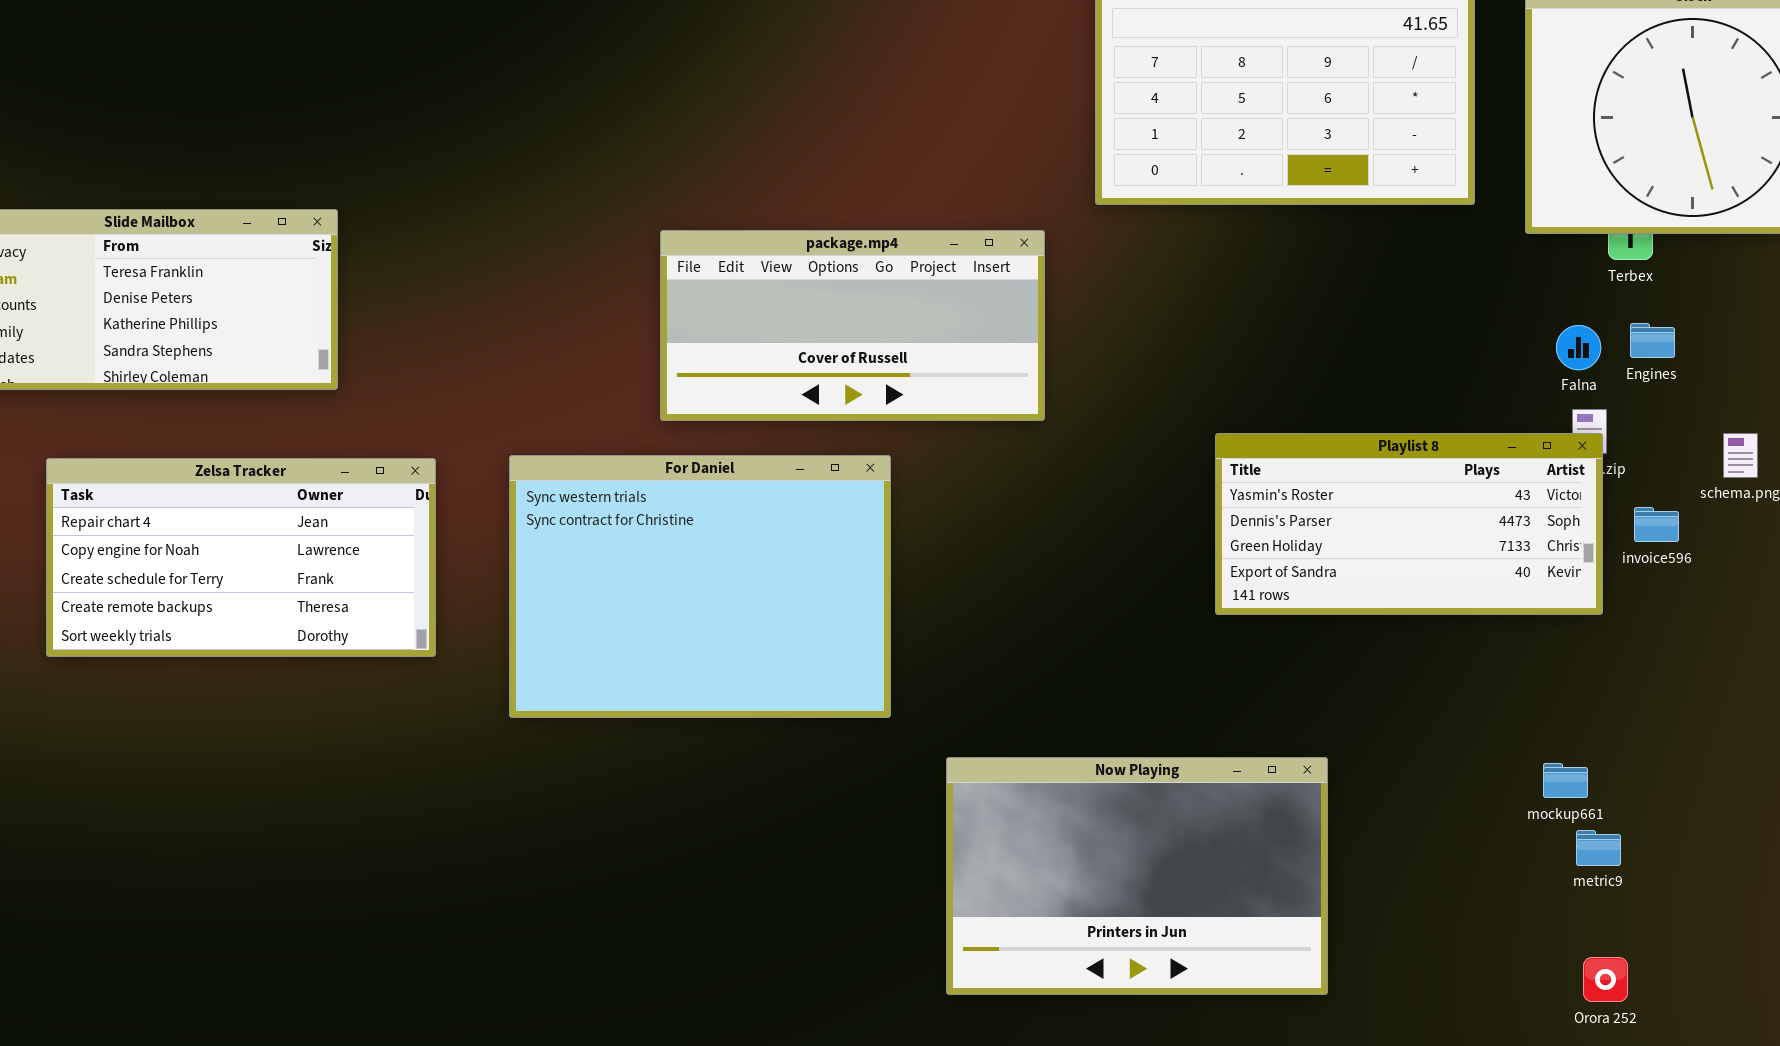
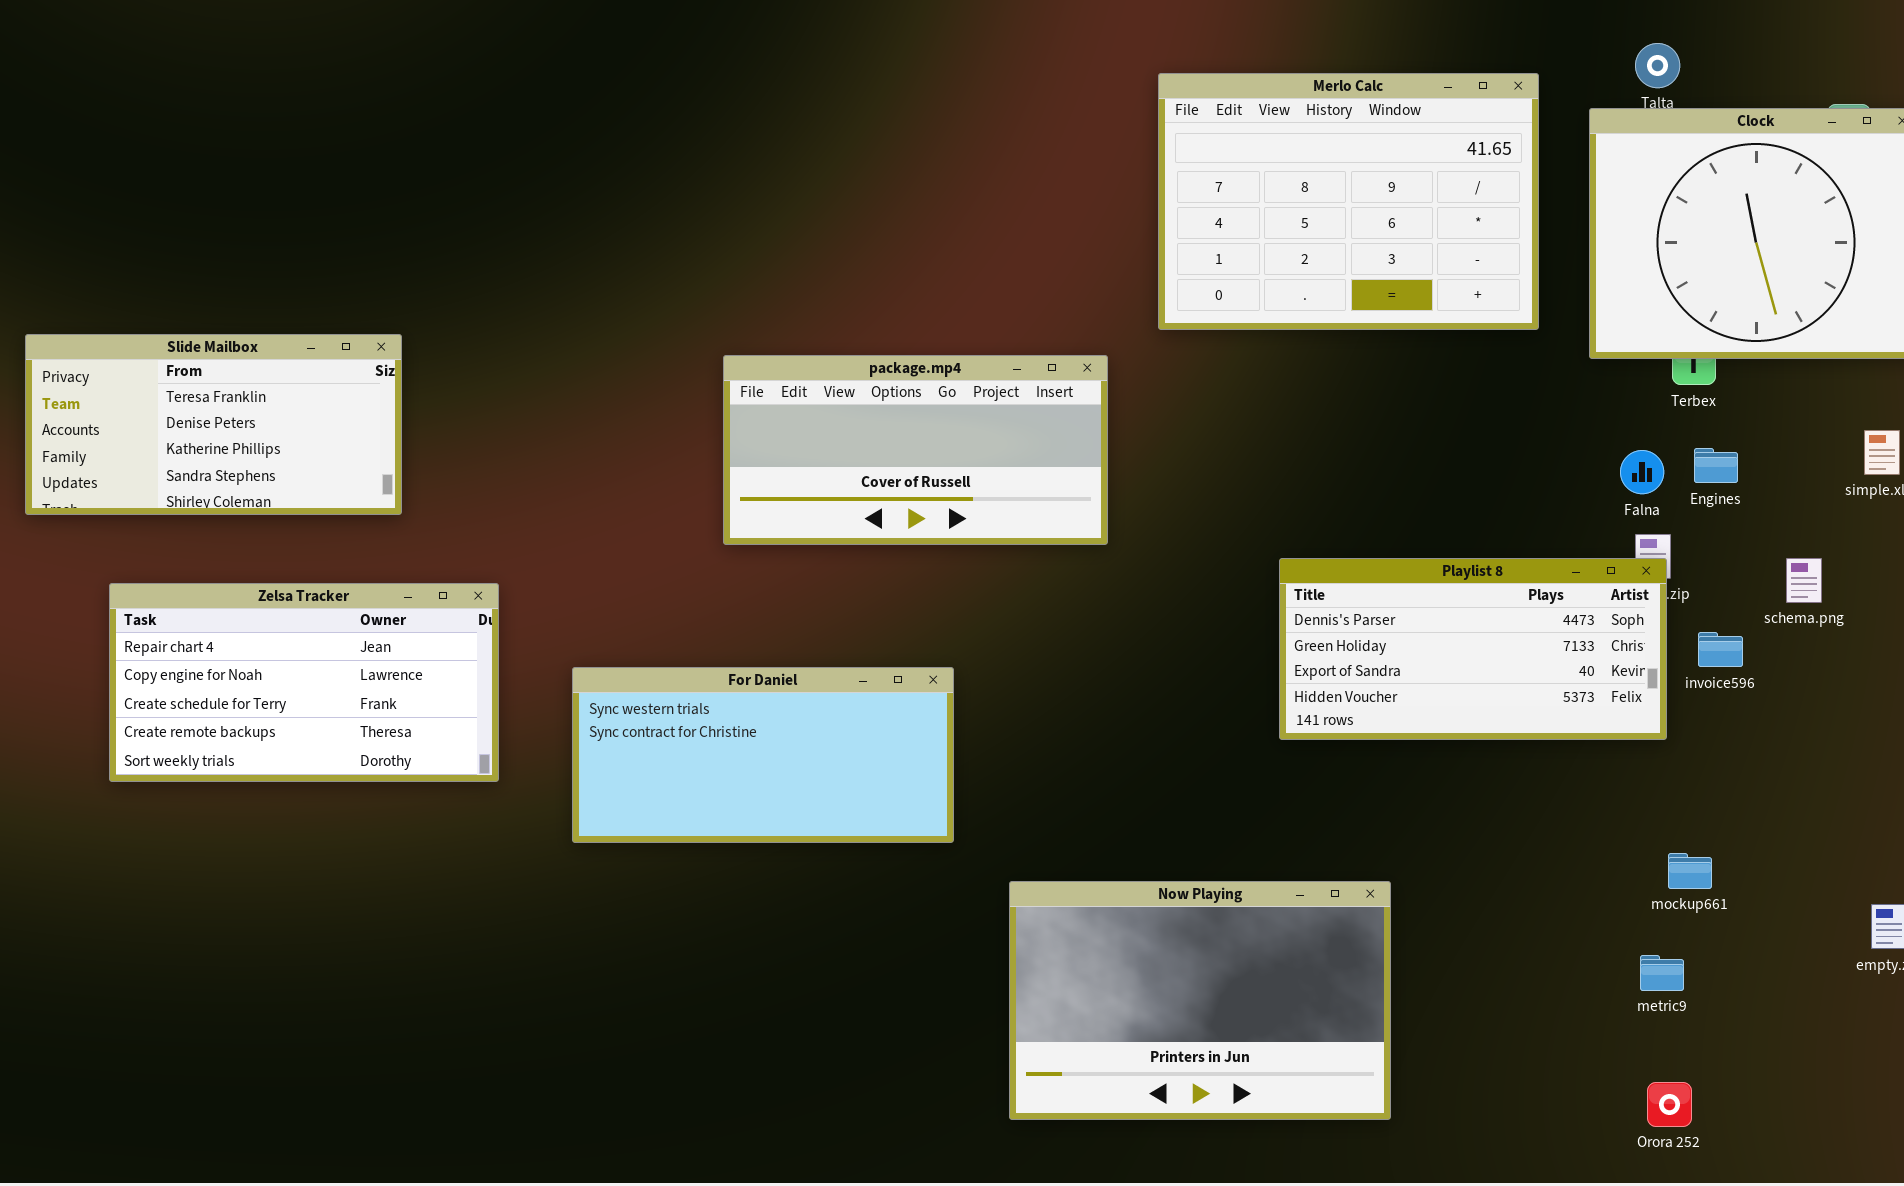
Playlist 8: [1215,433,1603,615] -> [1279,558,1667,740], scrolled down 1 row
For Daniel: [509,455,891,718] -> [572,667,954,843], resized
mockup661: [1543,763,1588,798] -> [1668,853,1712,889], moved

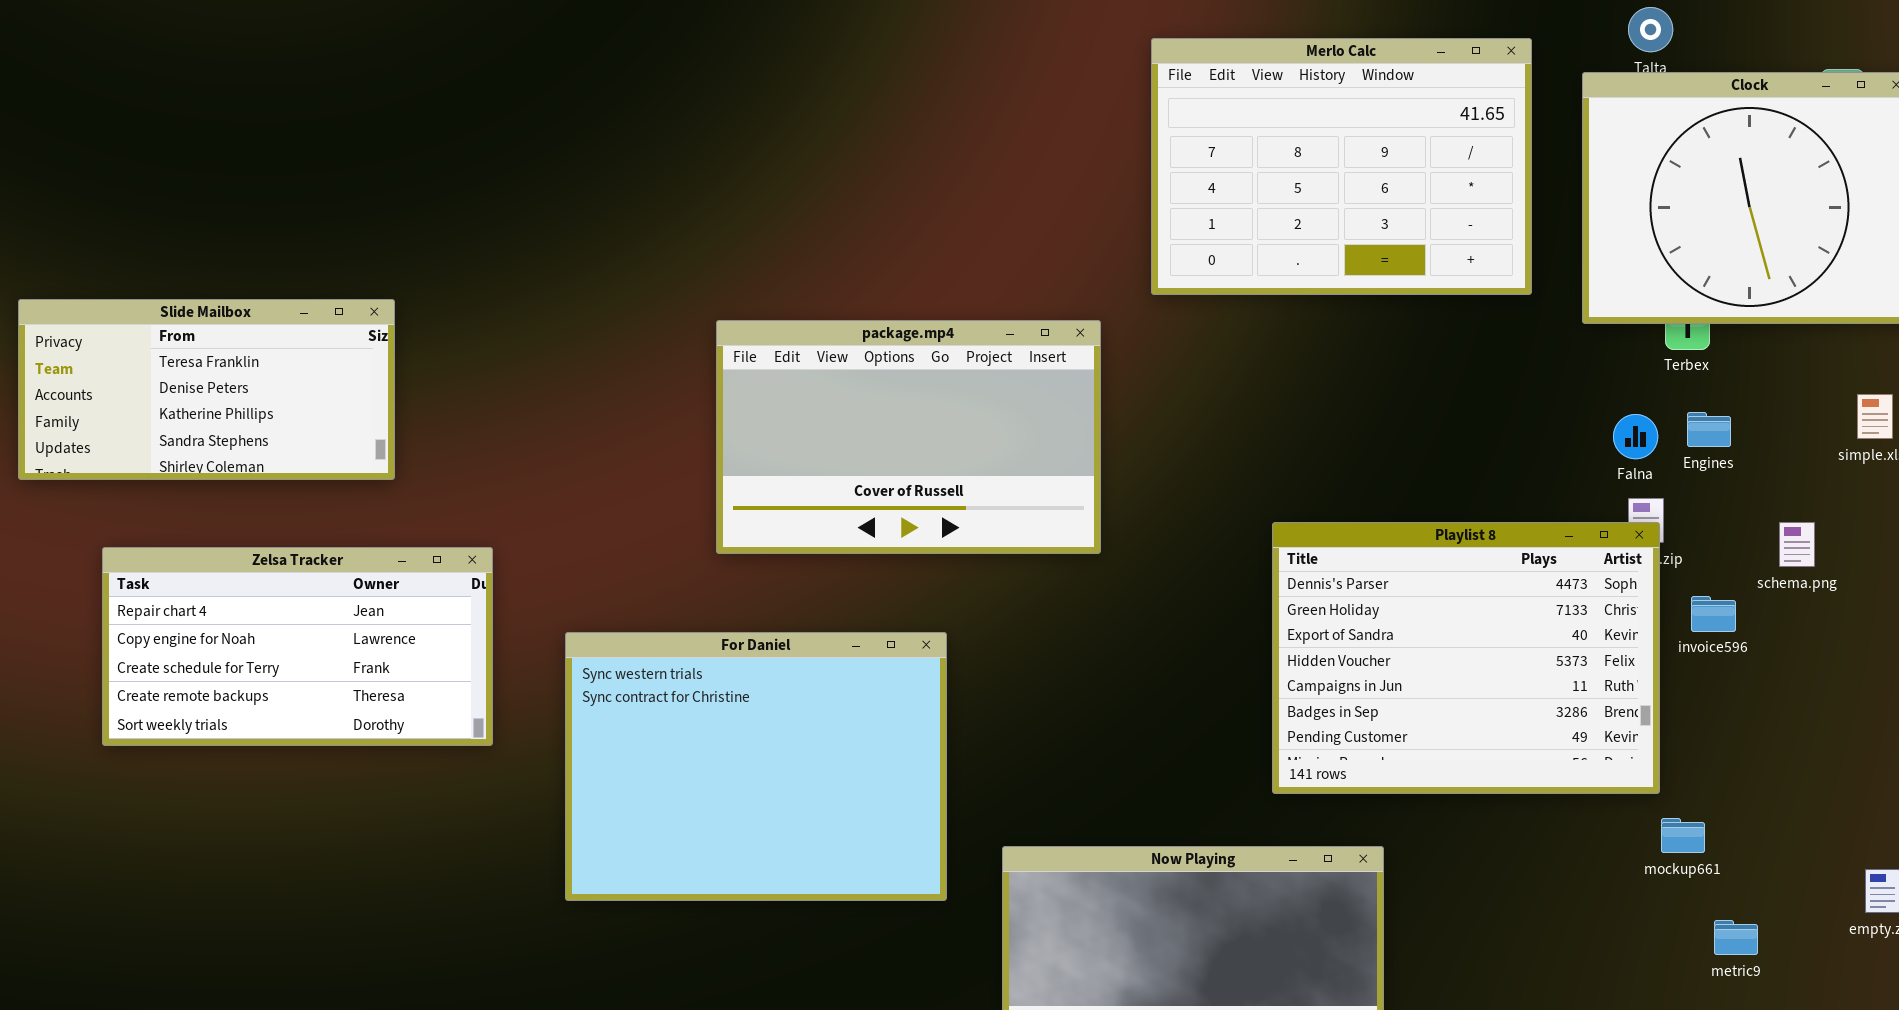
package.mp4: [723,355,1108,545] -> [716,320,1101,554], resized
Playlist 8: [1279,558,1667,740] -> [1272,522,1660,794], resized
For Daniel: [572,667,954,843] -> [565,632,947,901], resized
metric9: [1640,955,1684,991] -> [1714,920,1758,955], moved

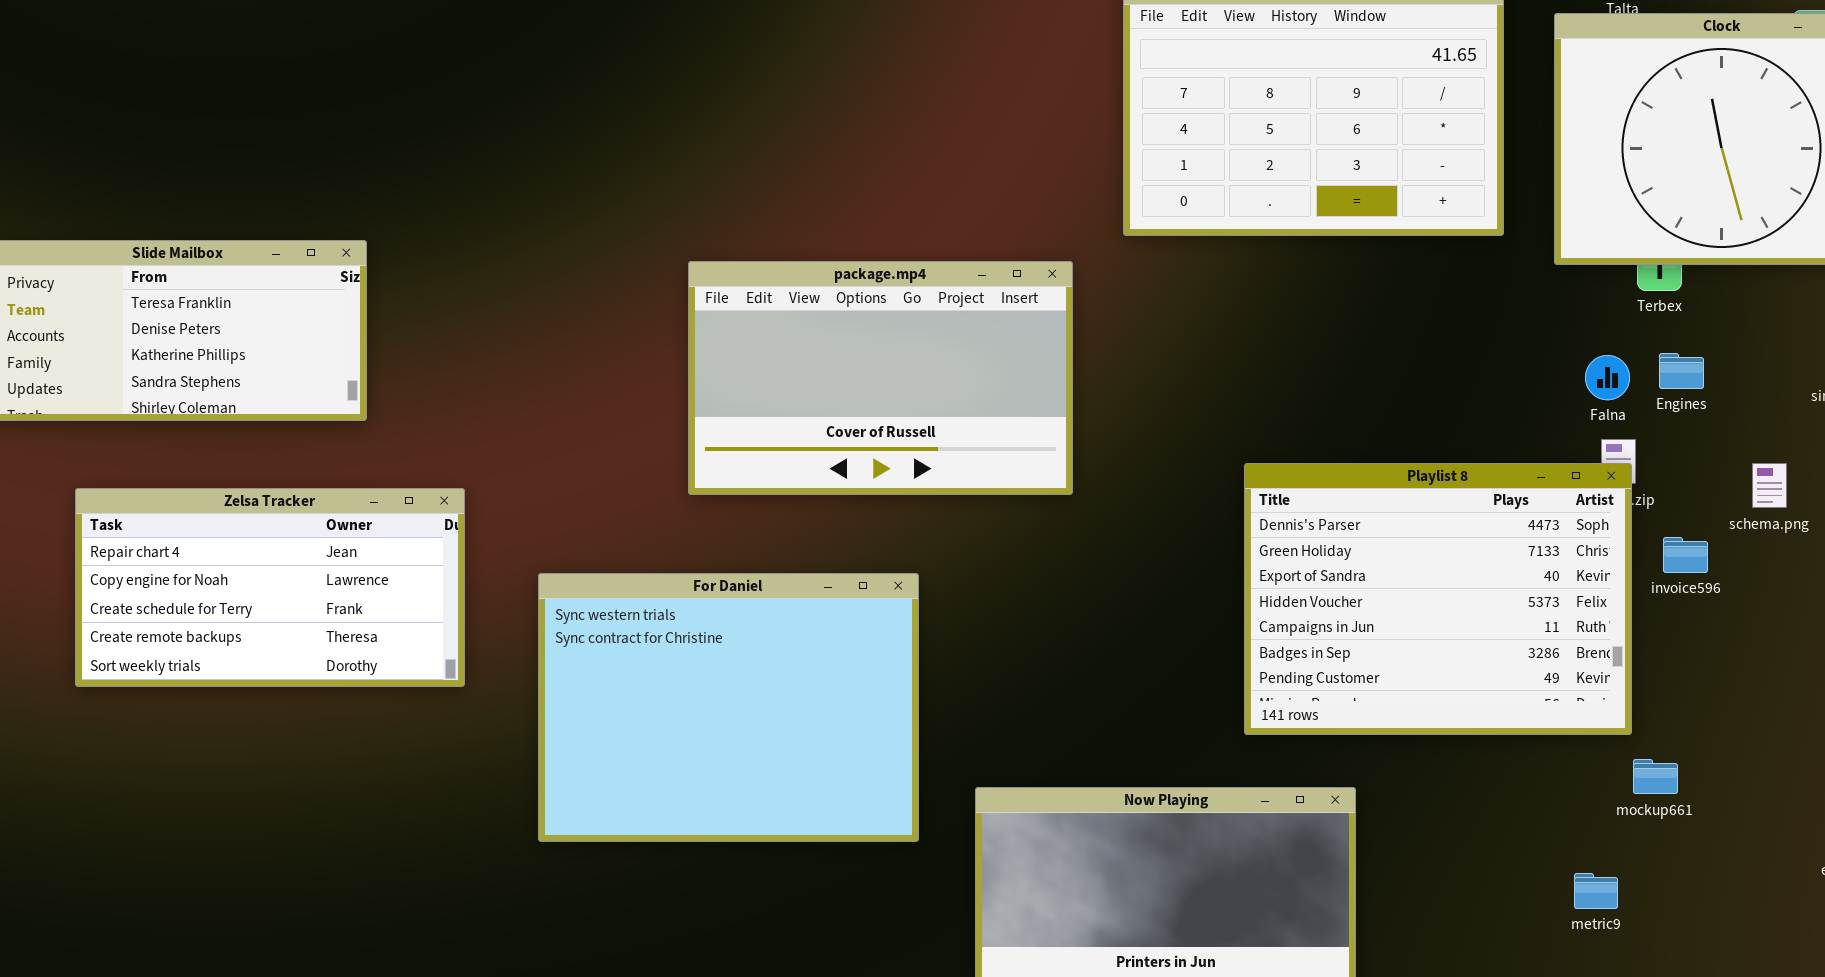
metric9: [1714,920,1758,955] -> [1574,873,1618,909], moved

